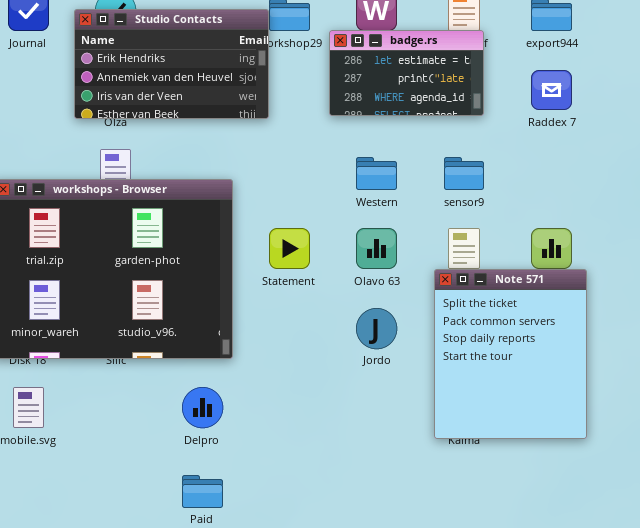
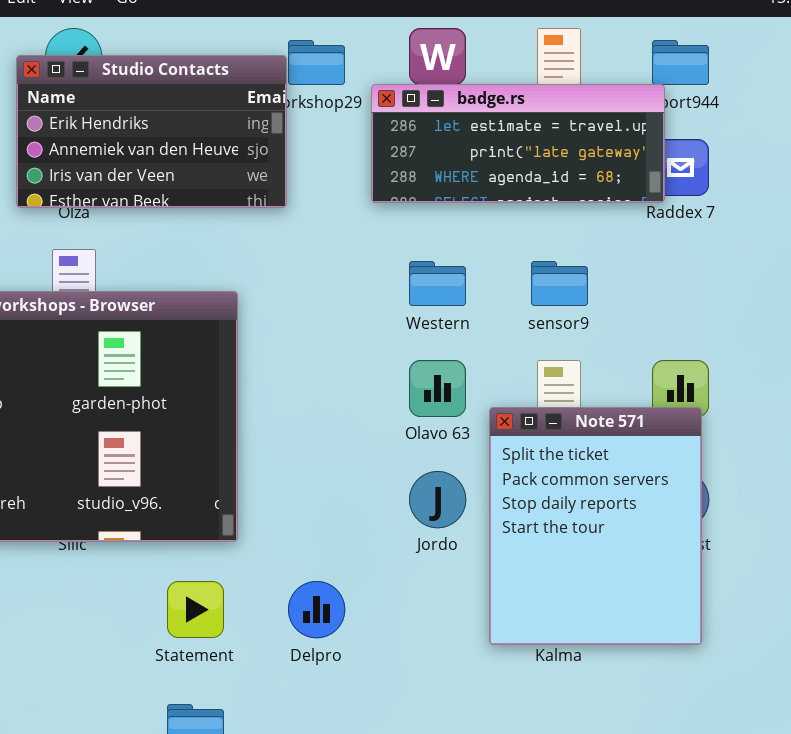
badge.rs: [329,30,484,116] -> [371,84,665,203], resized
Statement: [269,228,310,269] -> [167,581,224,638], moved
Note 571: [434,269,587,439] -> [489,407,702,645], moved
Delpro: [182,387,223,428] -> [288,581,345,638], moved

